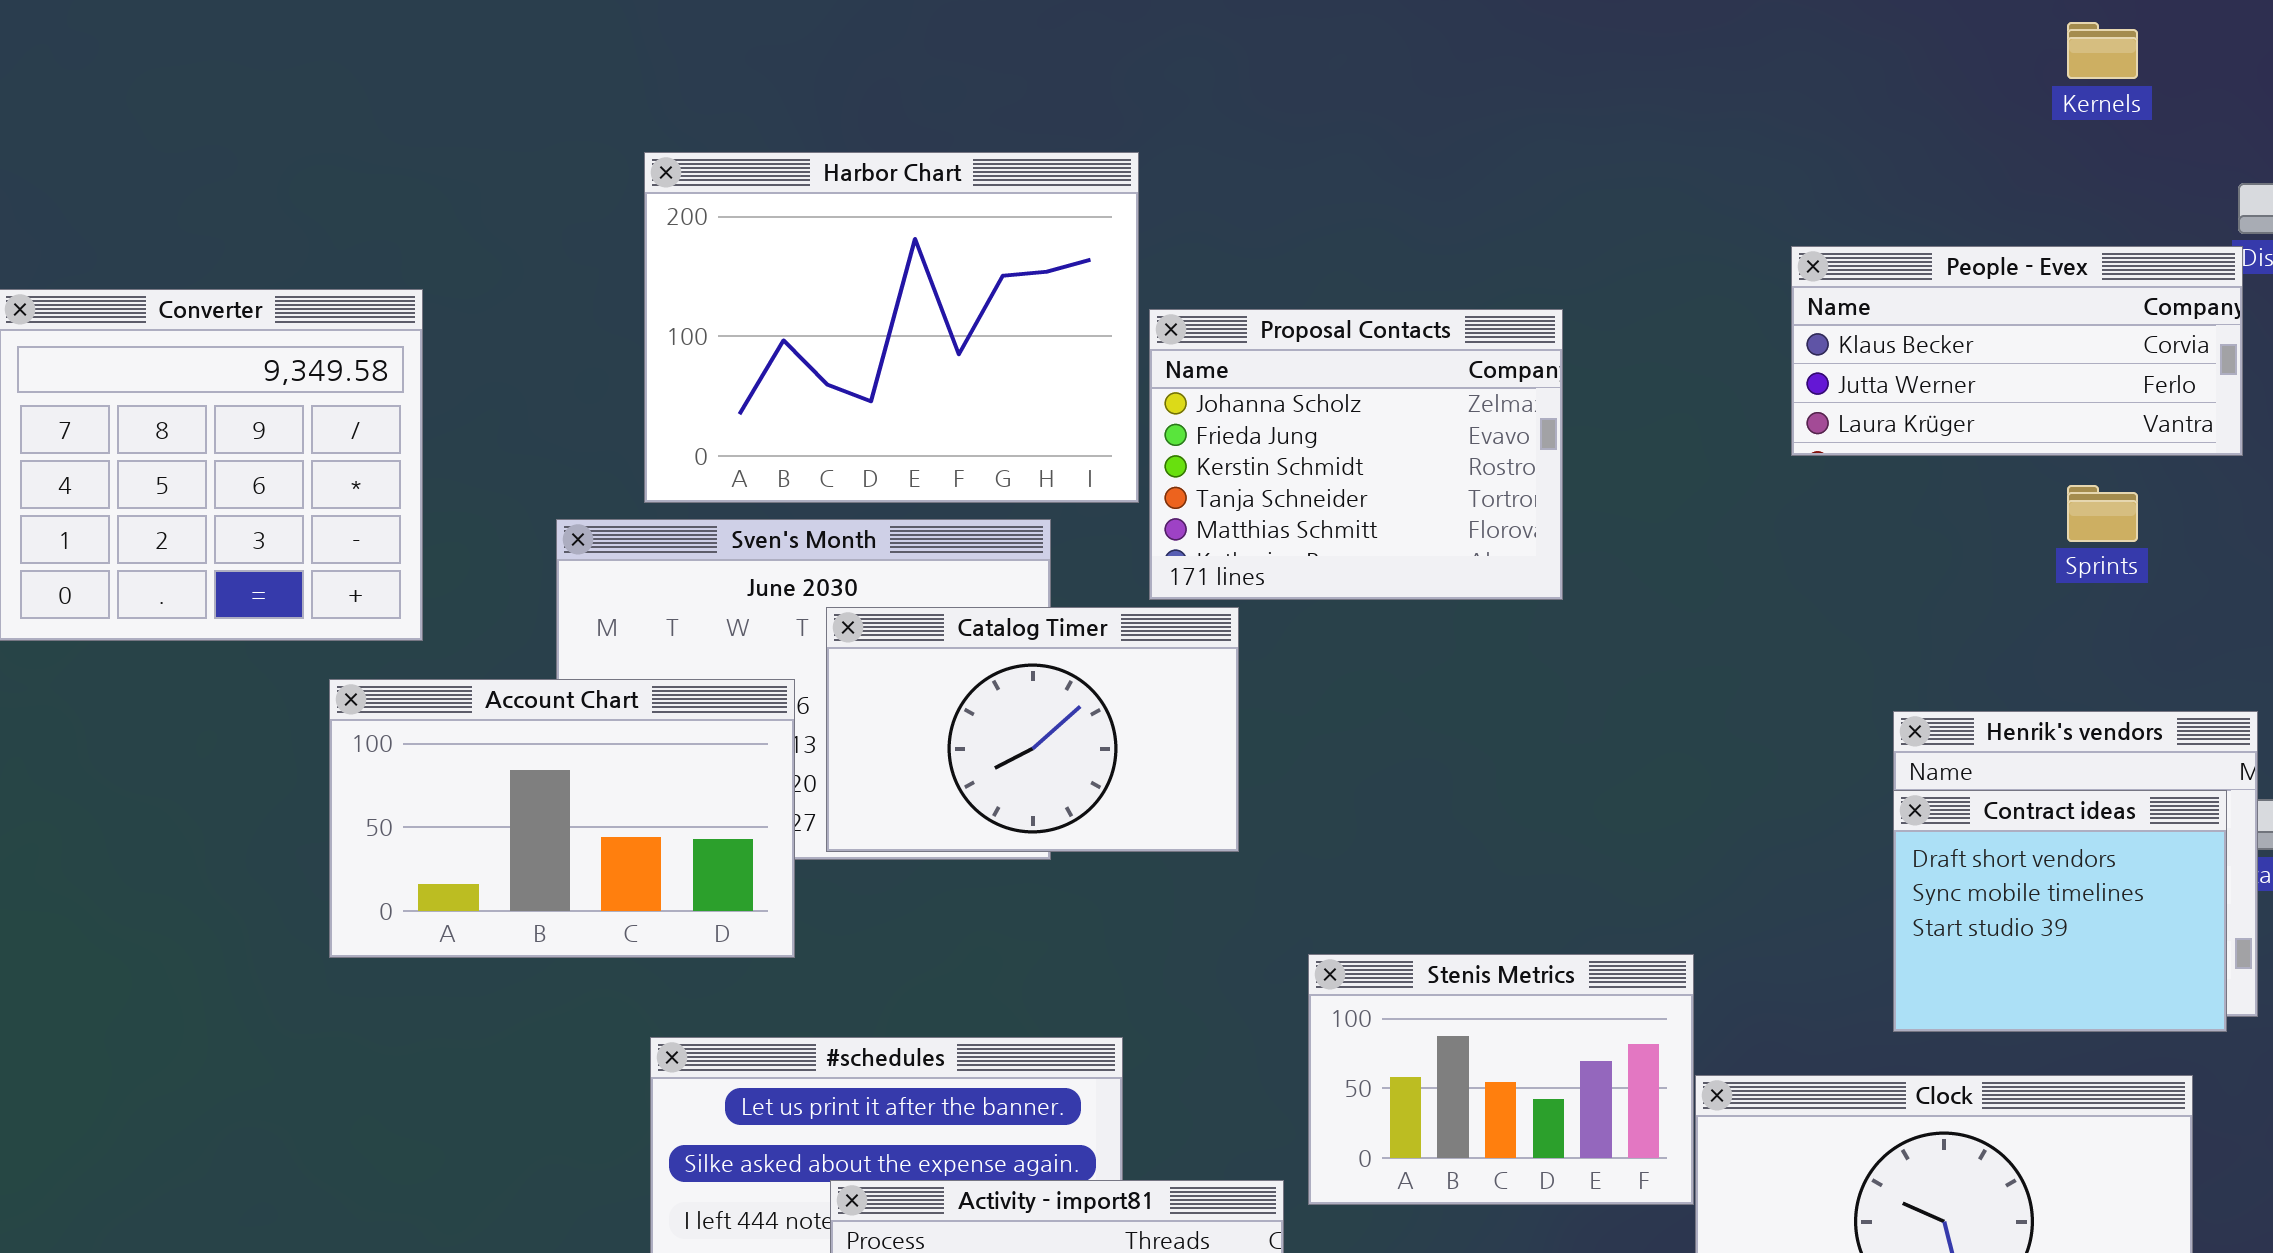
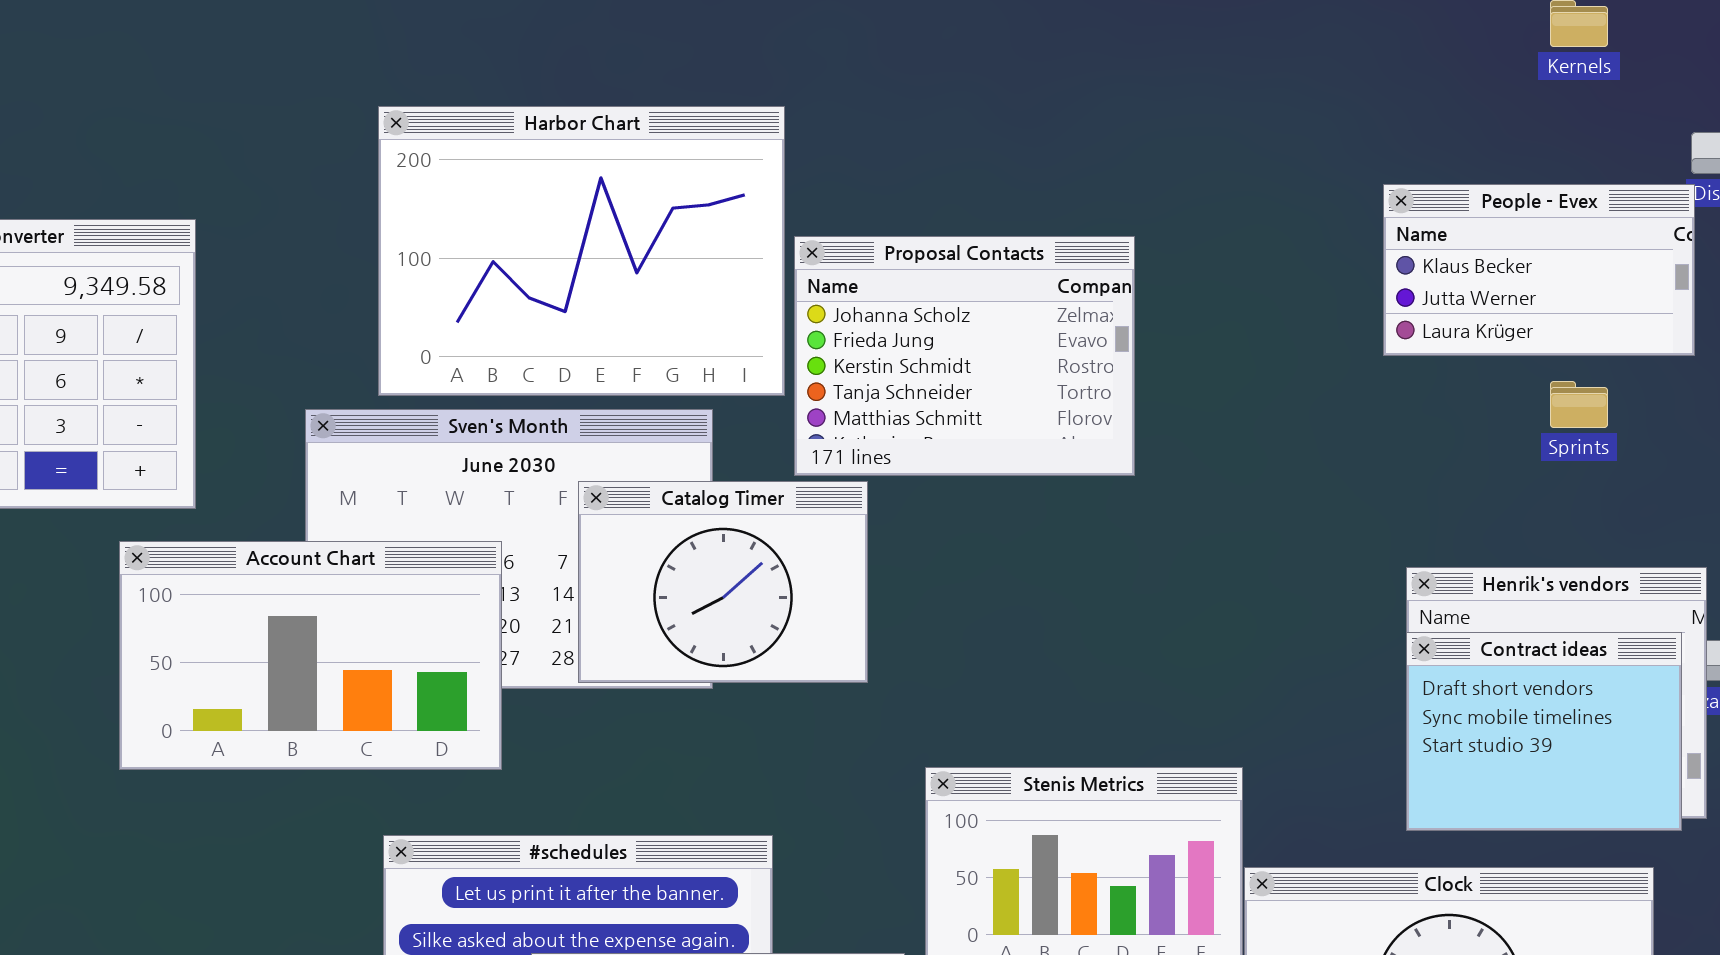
People - Evex: [1791,246,2243,456] -> [1383,184,1695,356], resized
Catalog Timer: [826,607,1239,852] -> [578,481,868,683], resized

